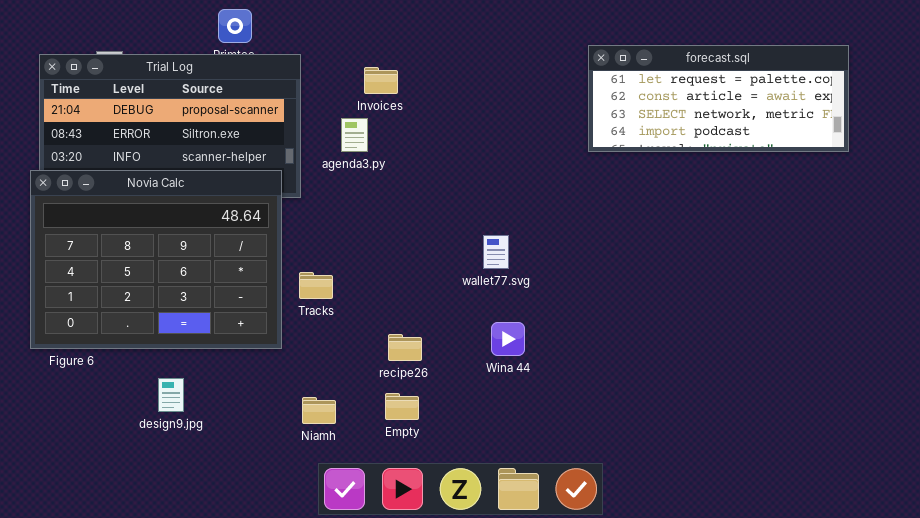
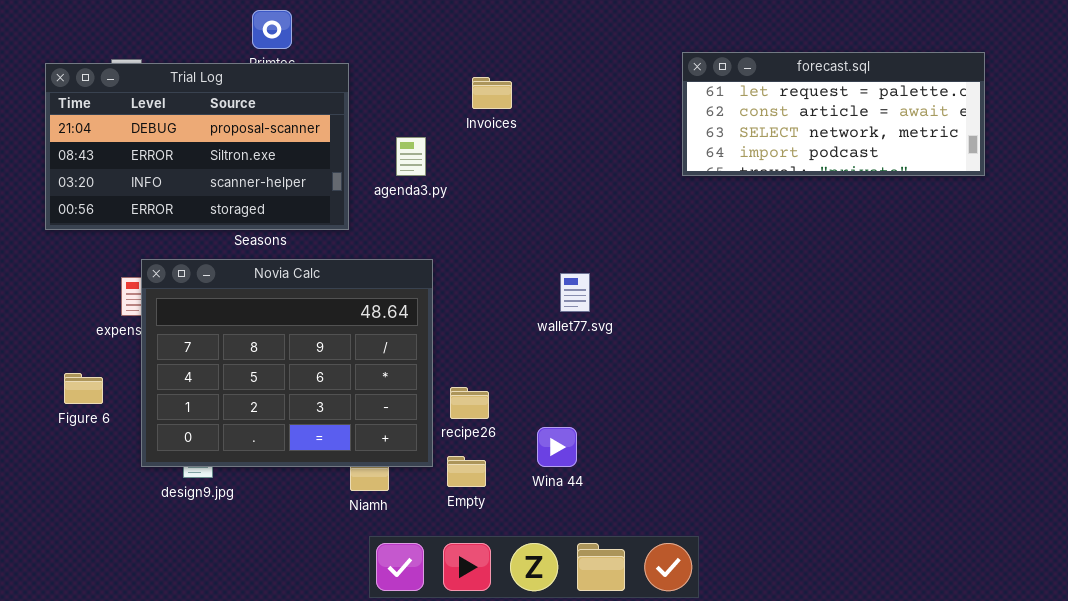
Invoices: [364,67,398,94] -> [472,77,512,109], moved
Novia Calc: [30,170,282,349] -> [141,259,433,467], moved
Wina 44: [491,322,525,356] -> [537,427,577,467], moved

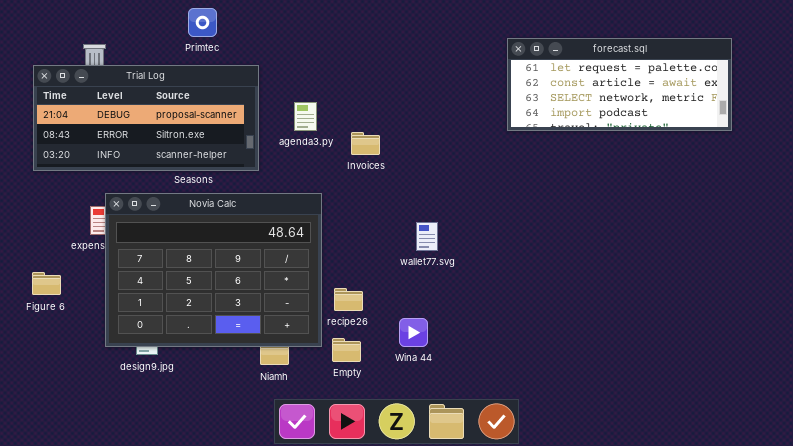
Trial Log: [45,63,349,230] -> [33,65,259,171], resized
Invoices: [472,77,512,109] -> [351,132,380,155], moved
wallet77.svg: [560,273,590,312] -> [416,222,438,251], moved
Figure 6: [64,373,103,404] -> [32,272,61,295], moved

